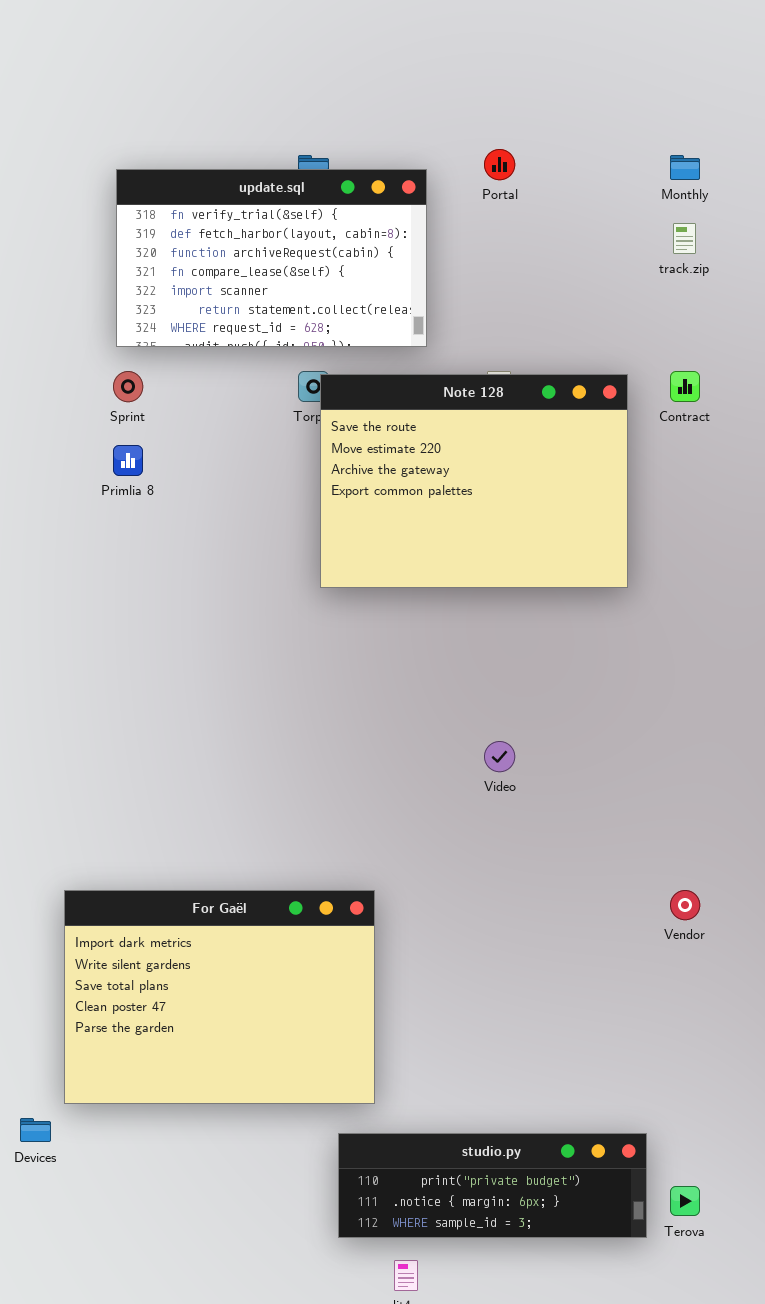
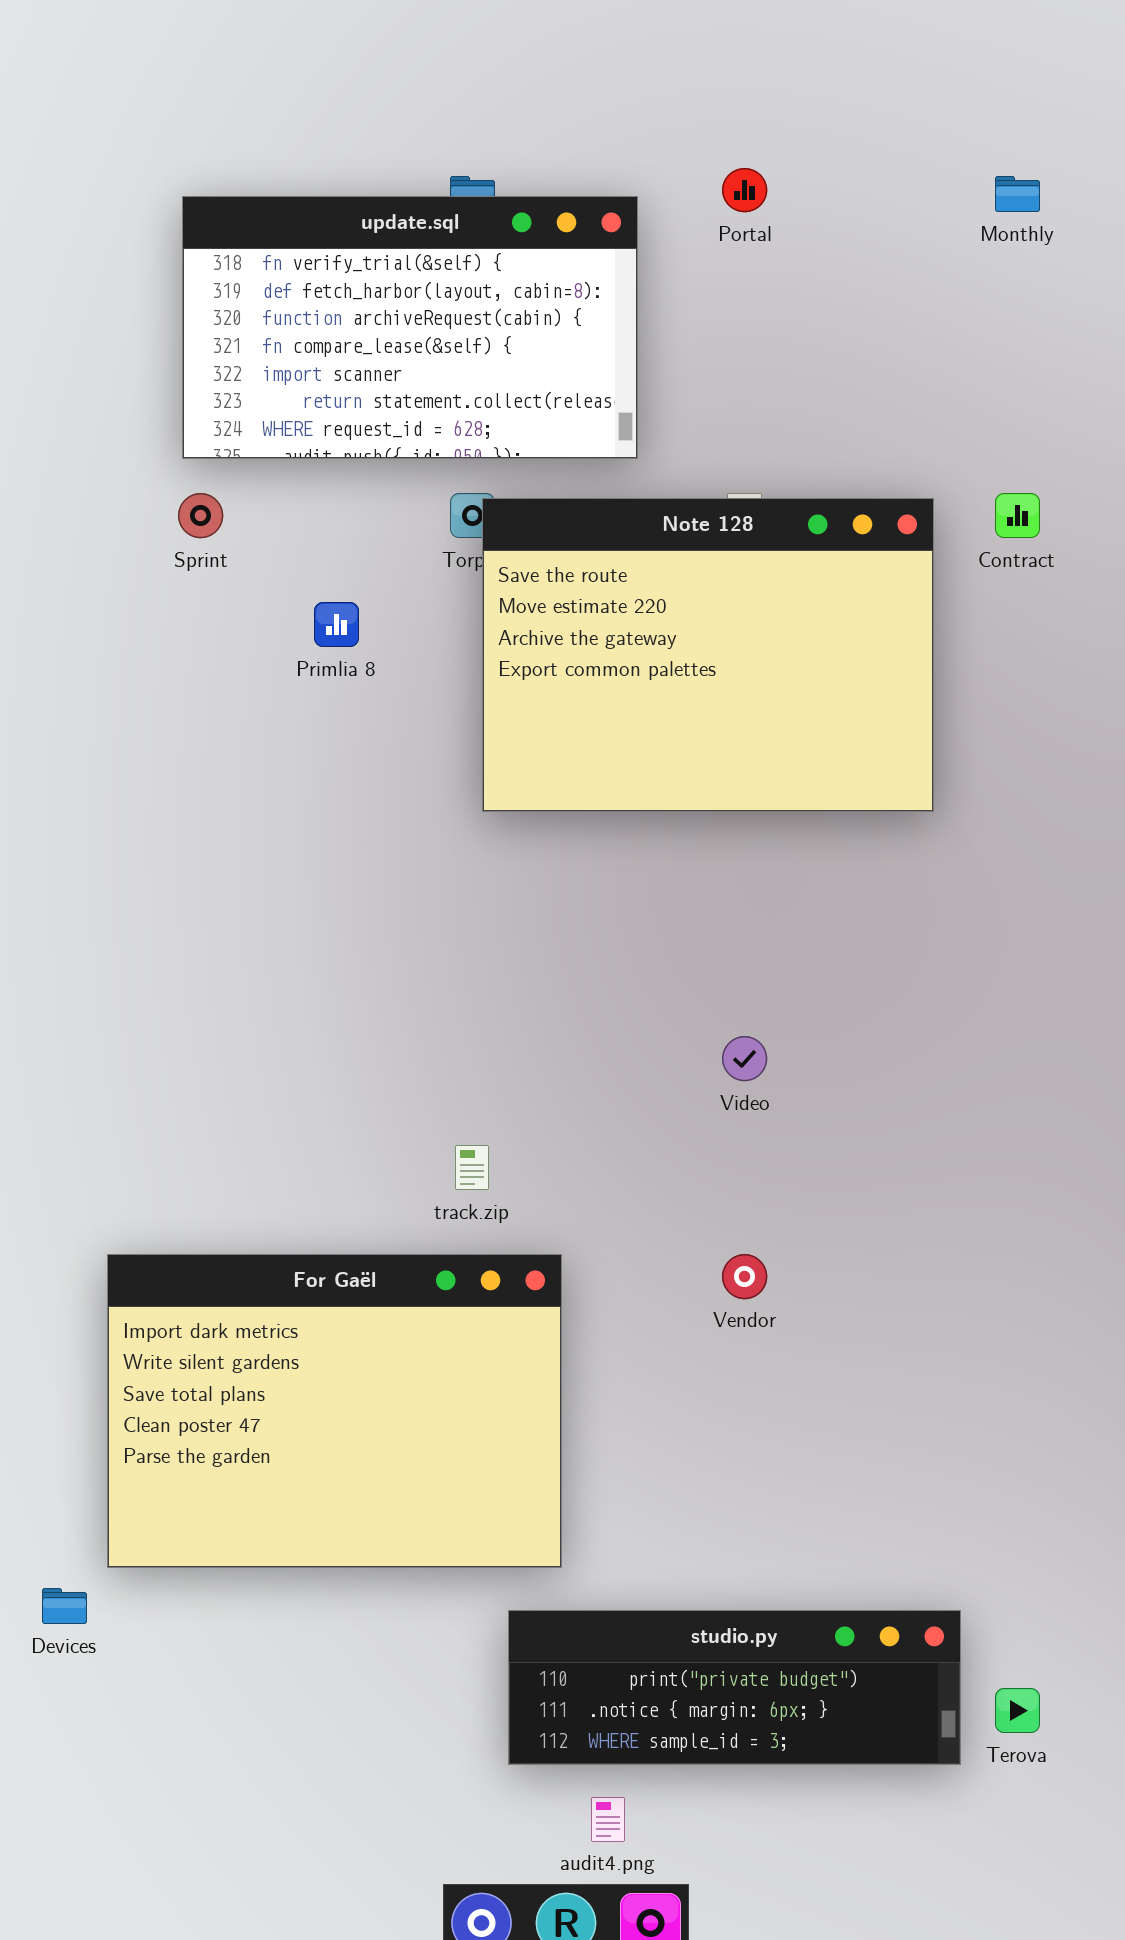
track.zip: [673,223,696,254] -> [455,1145,489,1190], moved
Primlia 8: [113,445,143,476] -> [314,602,359,647], moved
Vendor: [670,890,700,920] -> [722,1254,767,1299], moved

